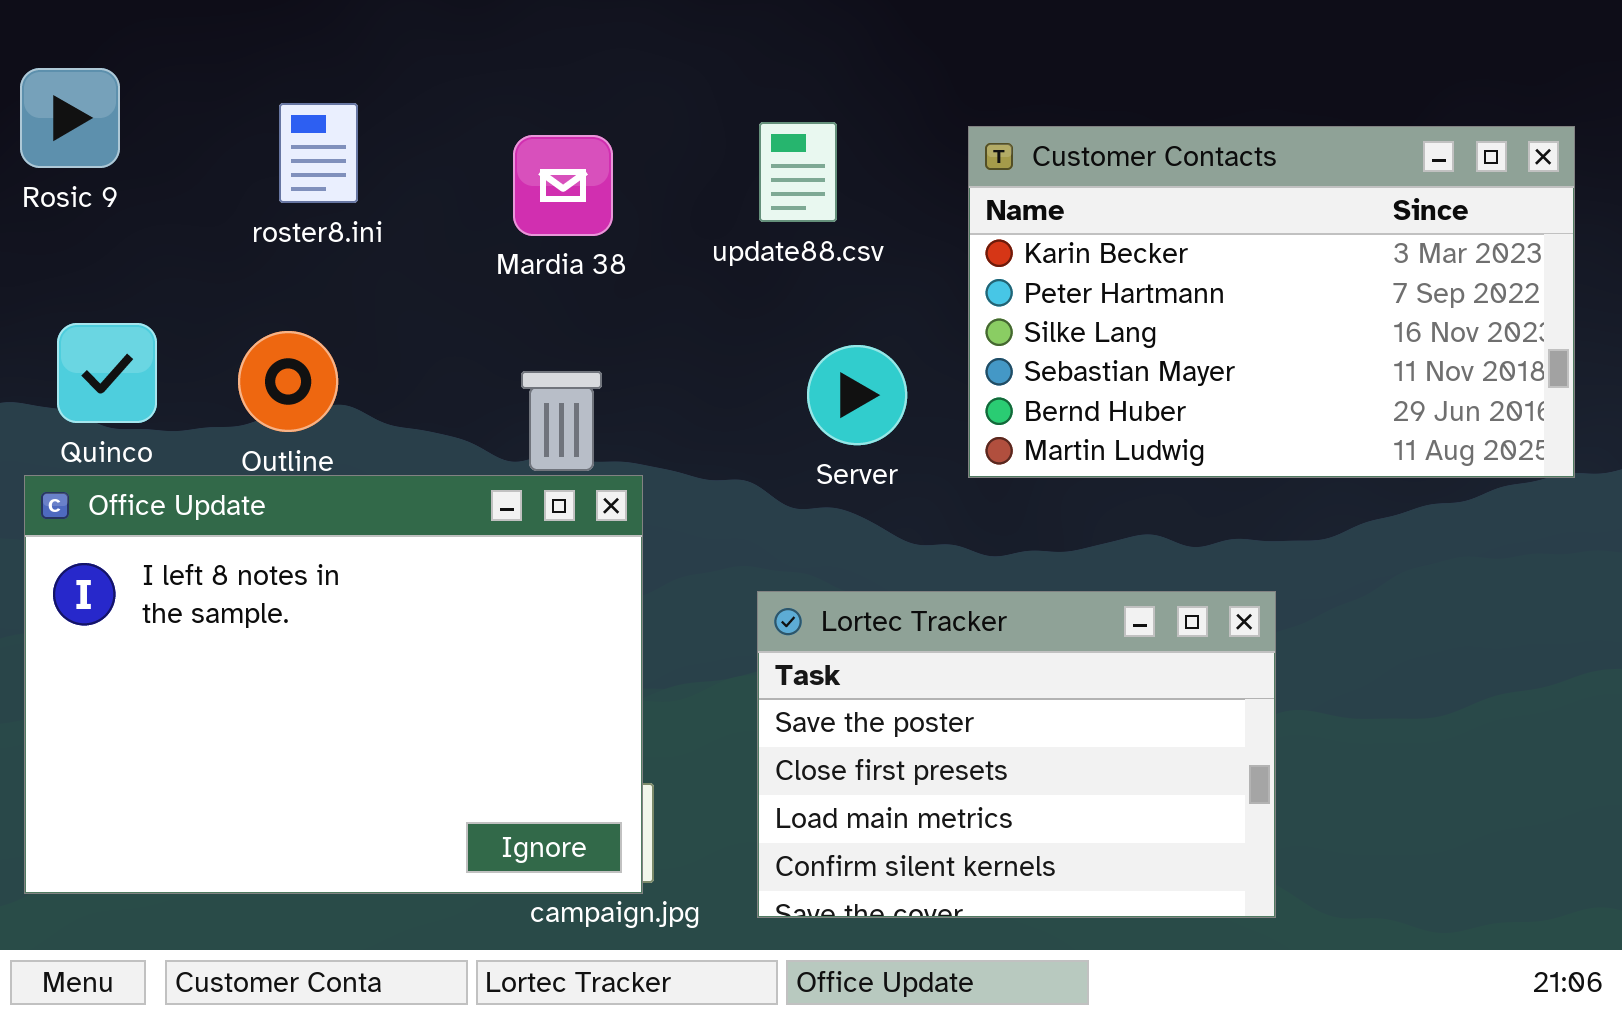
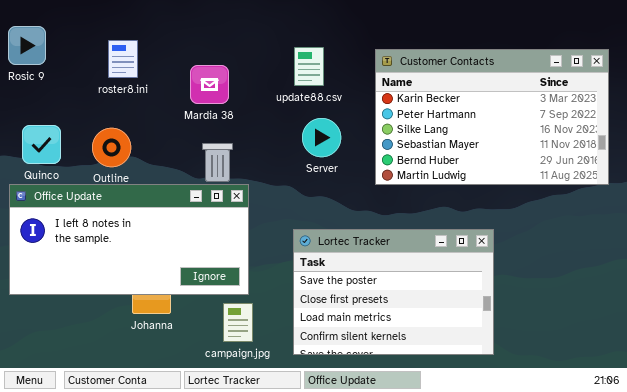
Mardia 38: [513,135,613,236] -> [190,65,229,104], moved
Server: [807,345,907,445] -> [302,118,341,157], moved
Office Update: [24,475,643,894] -> [9,184,249,295], resized

